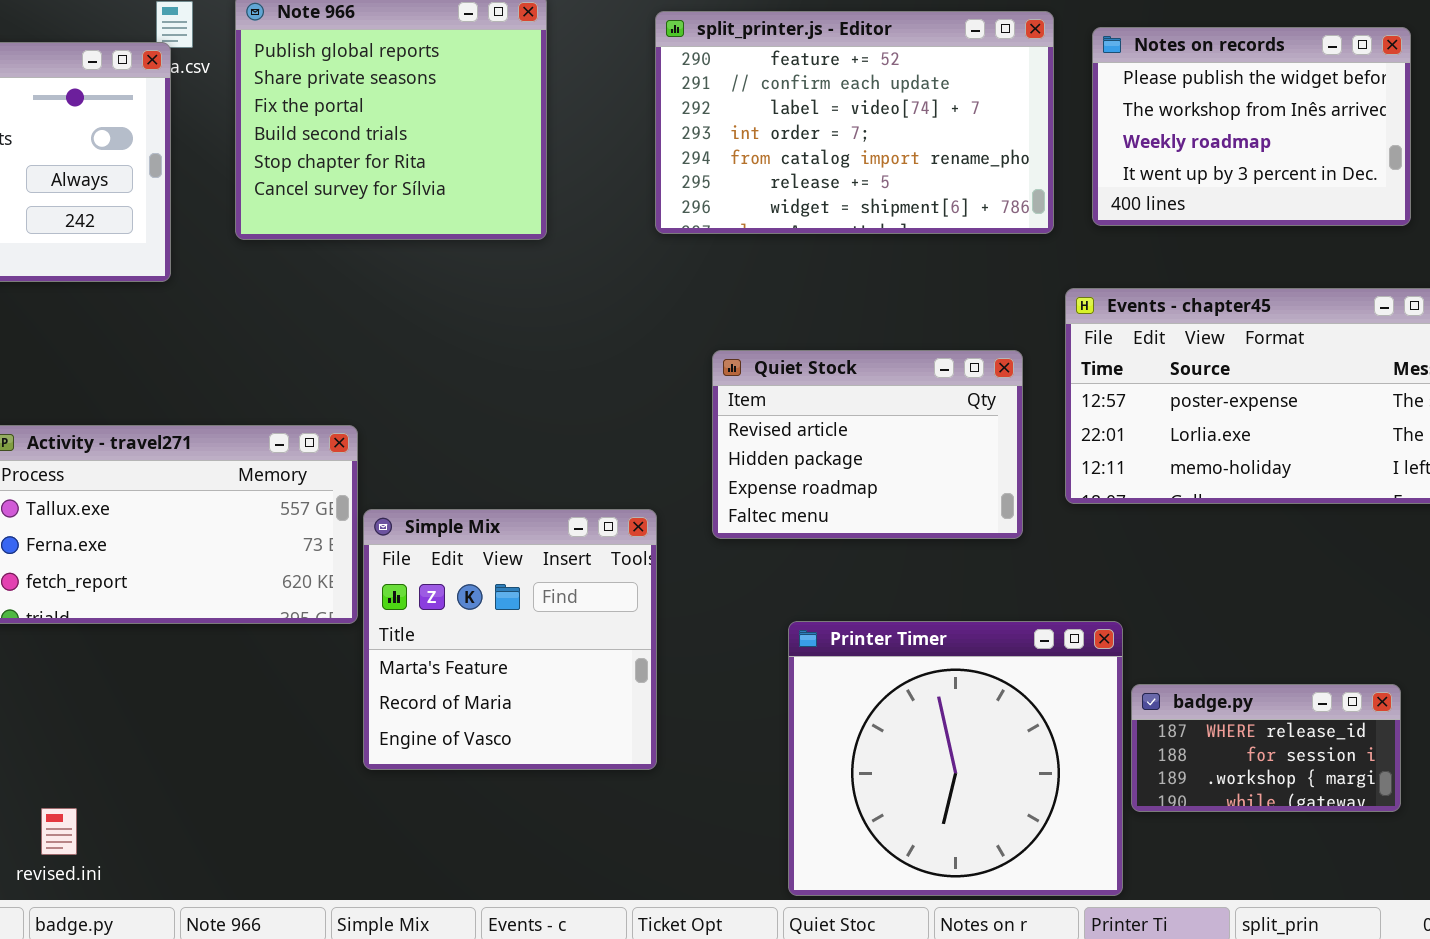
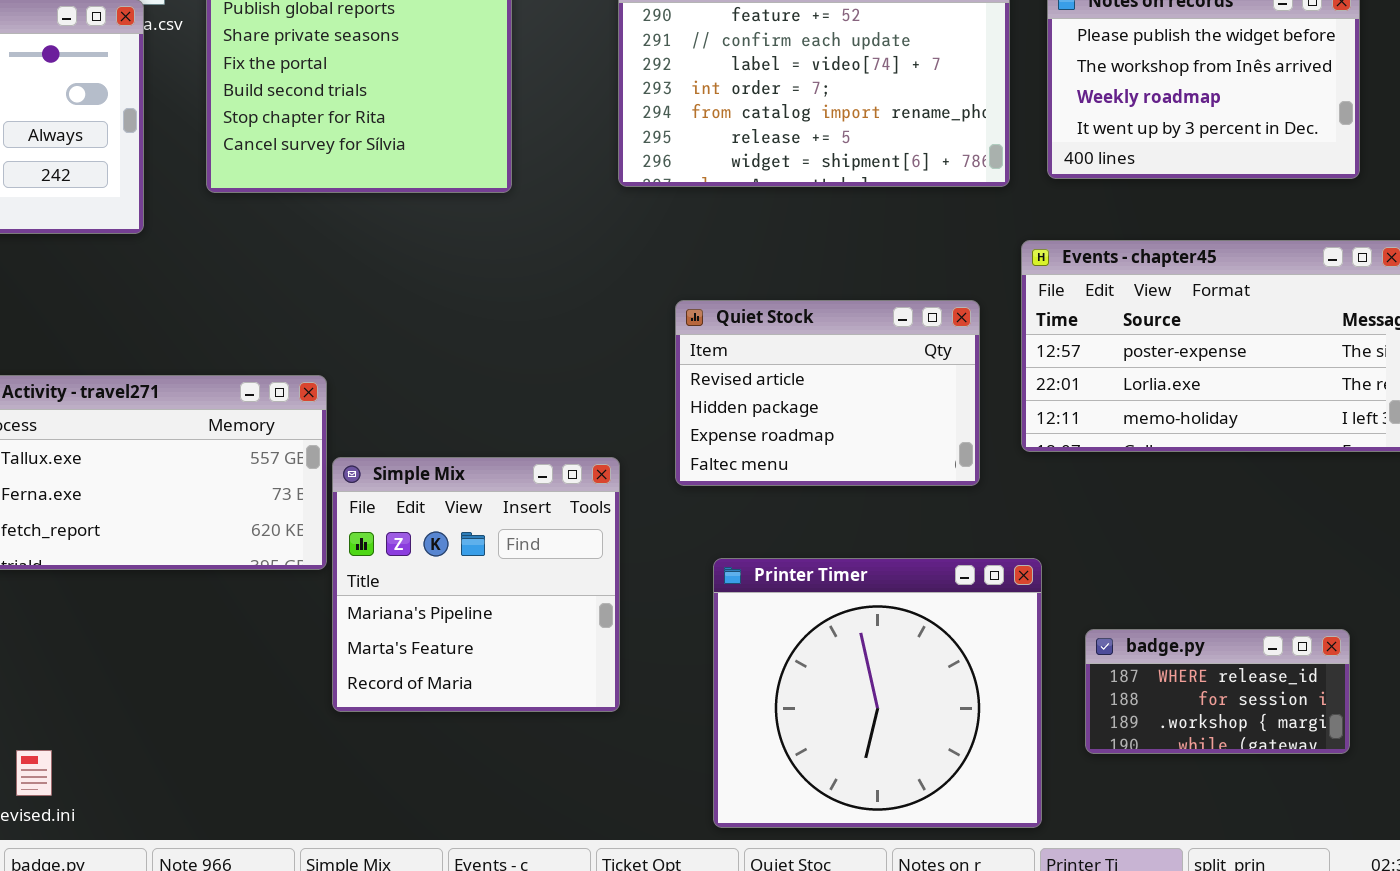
Simple Mix: [363,509,657,770] -> [332,457,620,712], scrolled up 1 row
Printer Timer: [788,621,1123,896] -> [713,558,1042,828], moved

